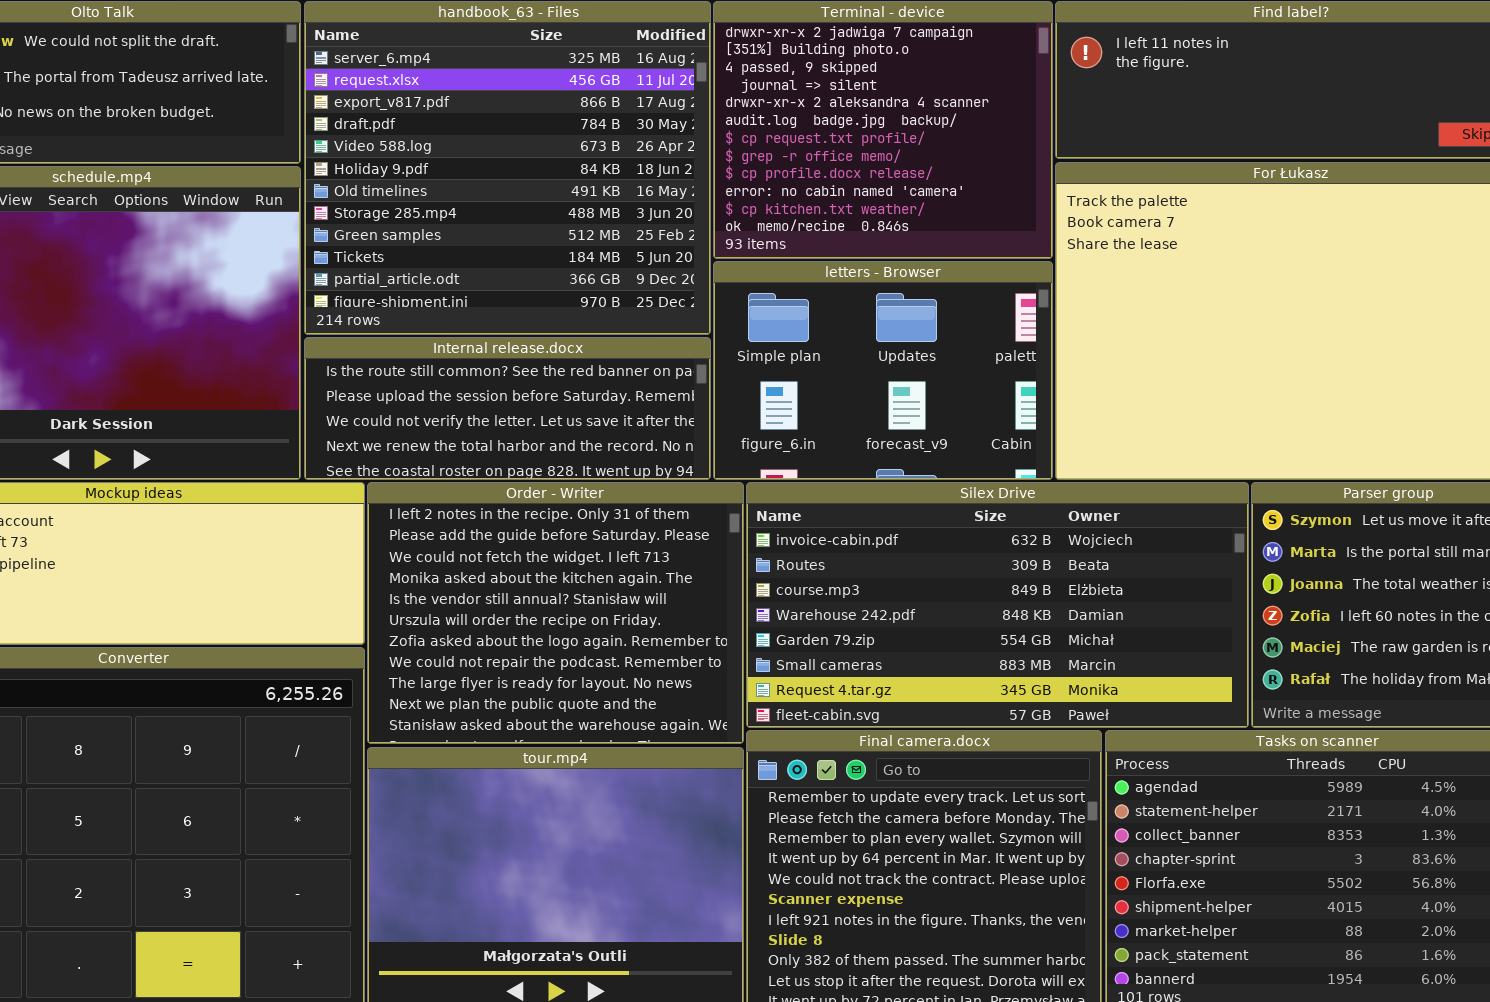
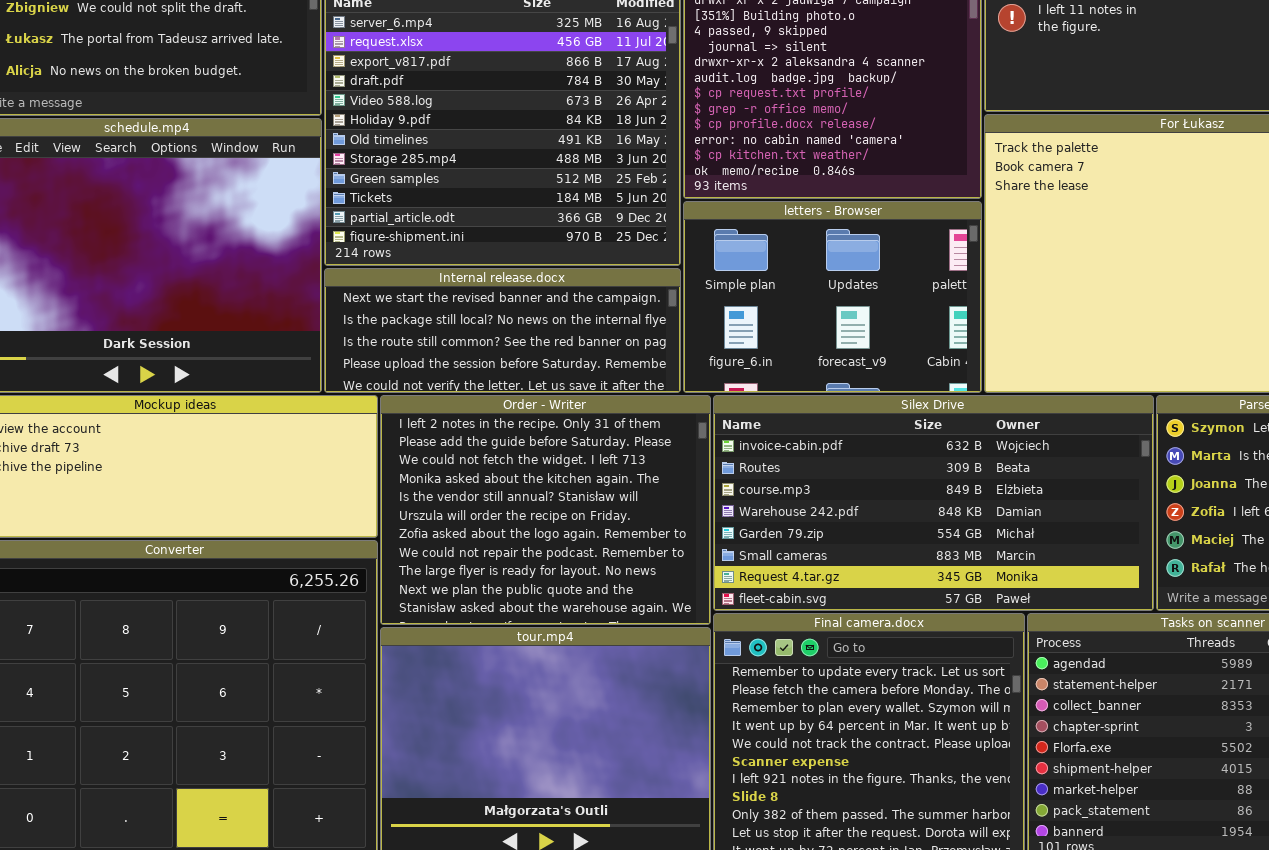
Internal release.docx: [304,337,711,480] -> [324,268,681,393], scrolled up 2 rows

